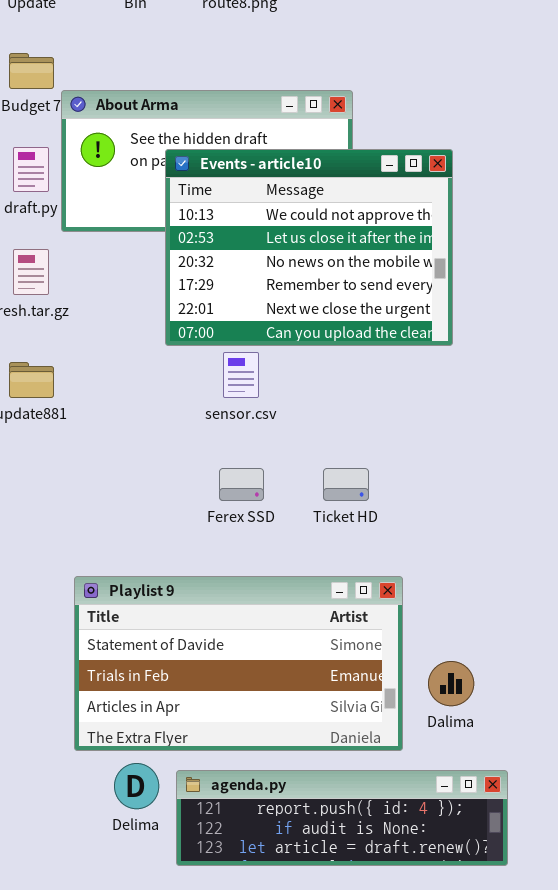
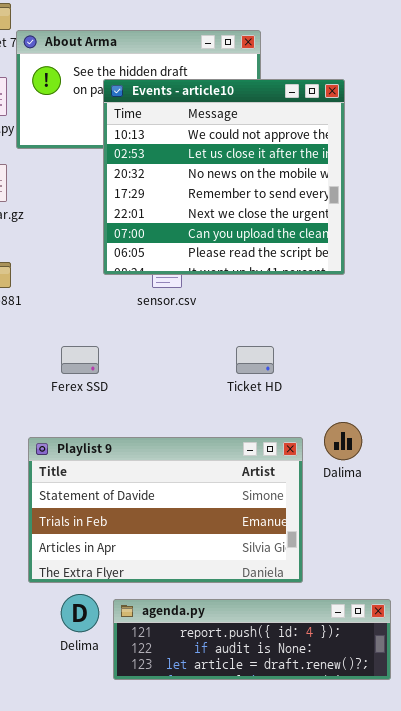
Events - article10: [165,149,453,346] -> [103,79,345,275], resized
Ferex SSD: [219,468,264,501] -> [61,346,99,374], moved
Dalima: [428,661,474,706] -> [324,422,362,460], moved

